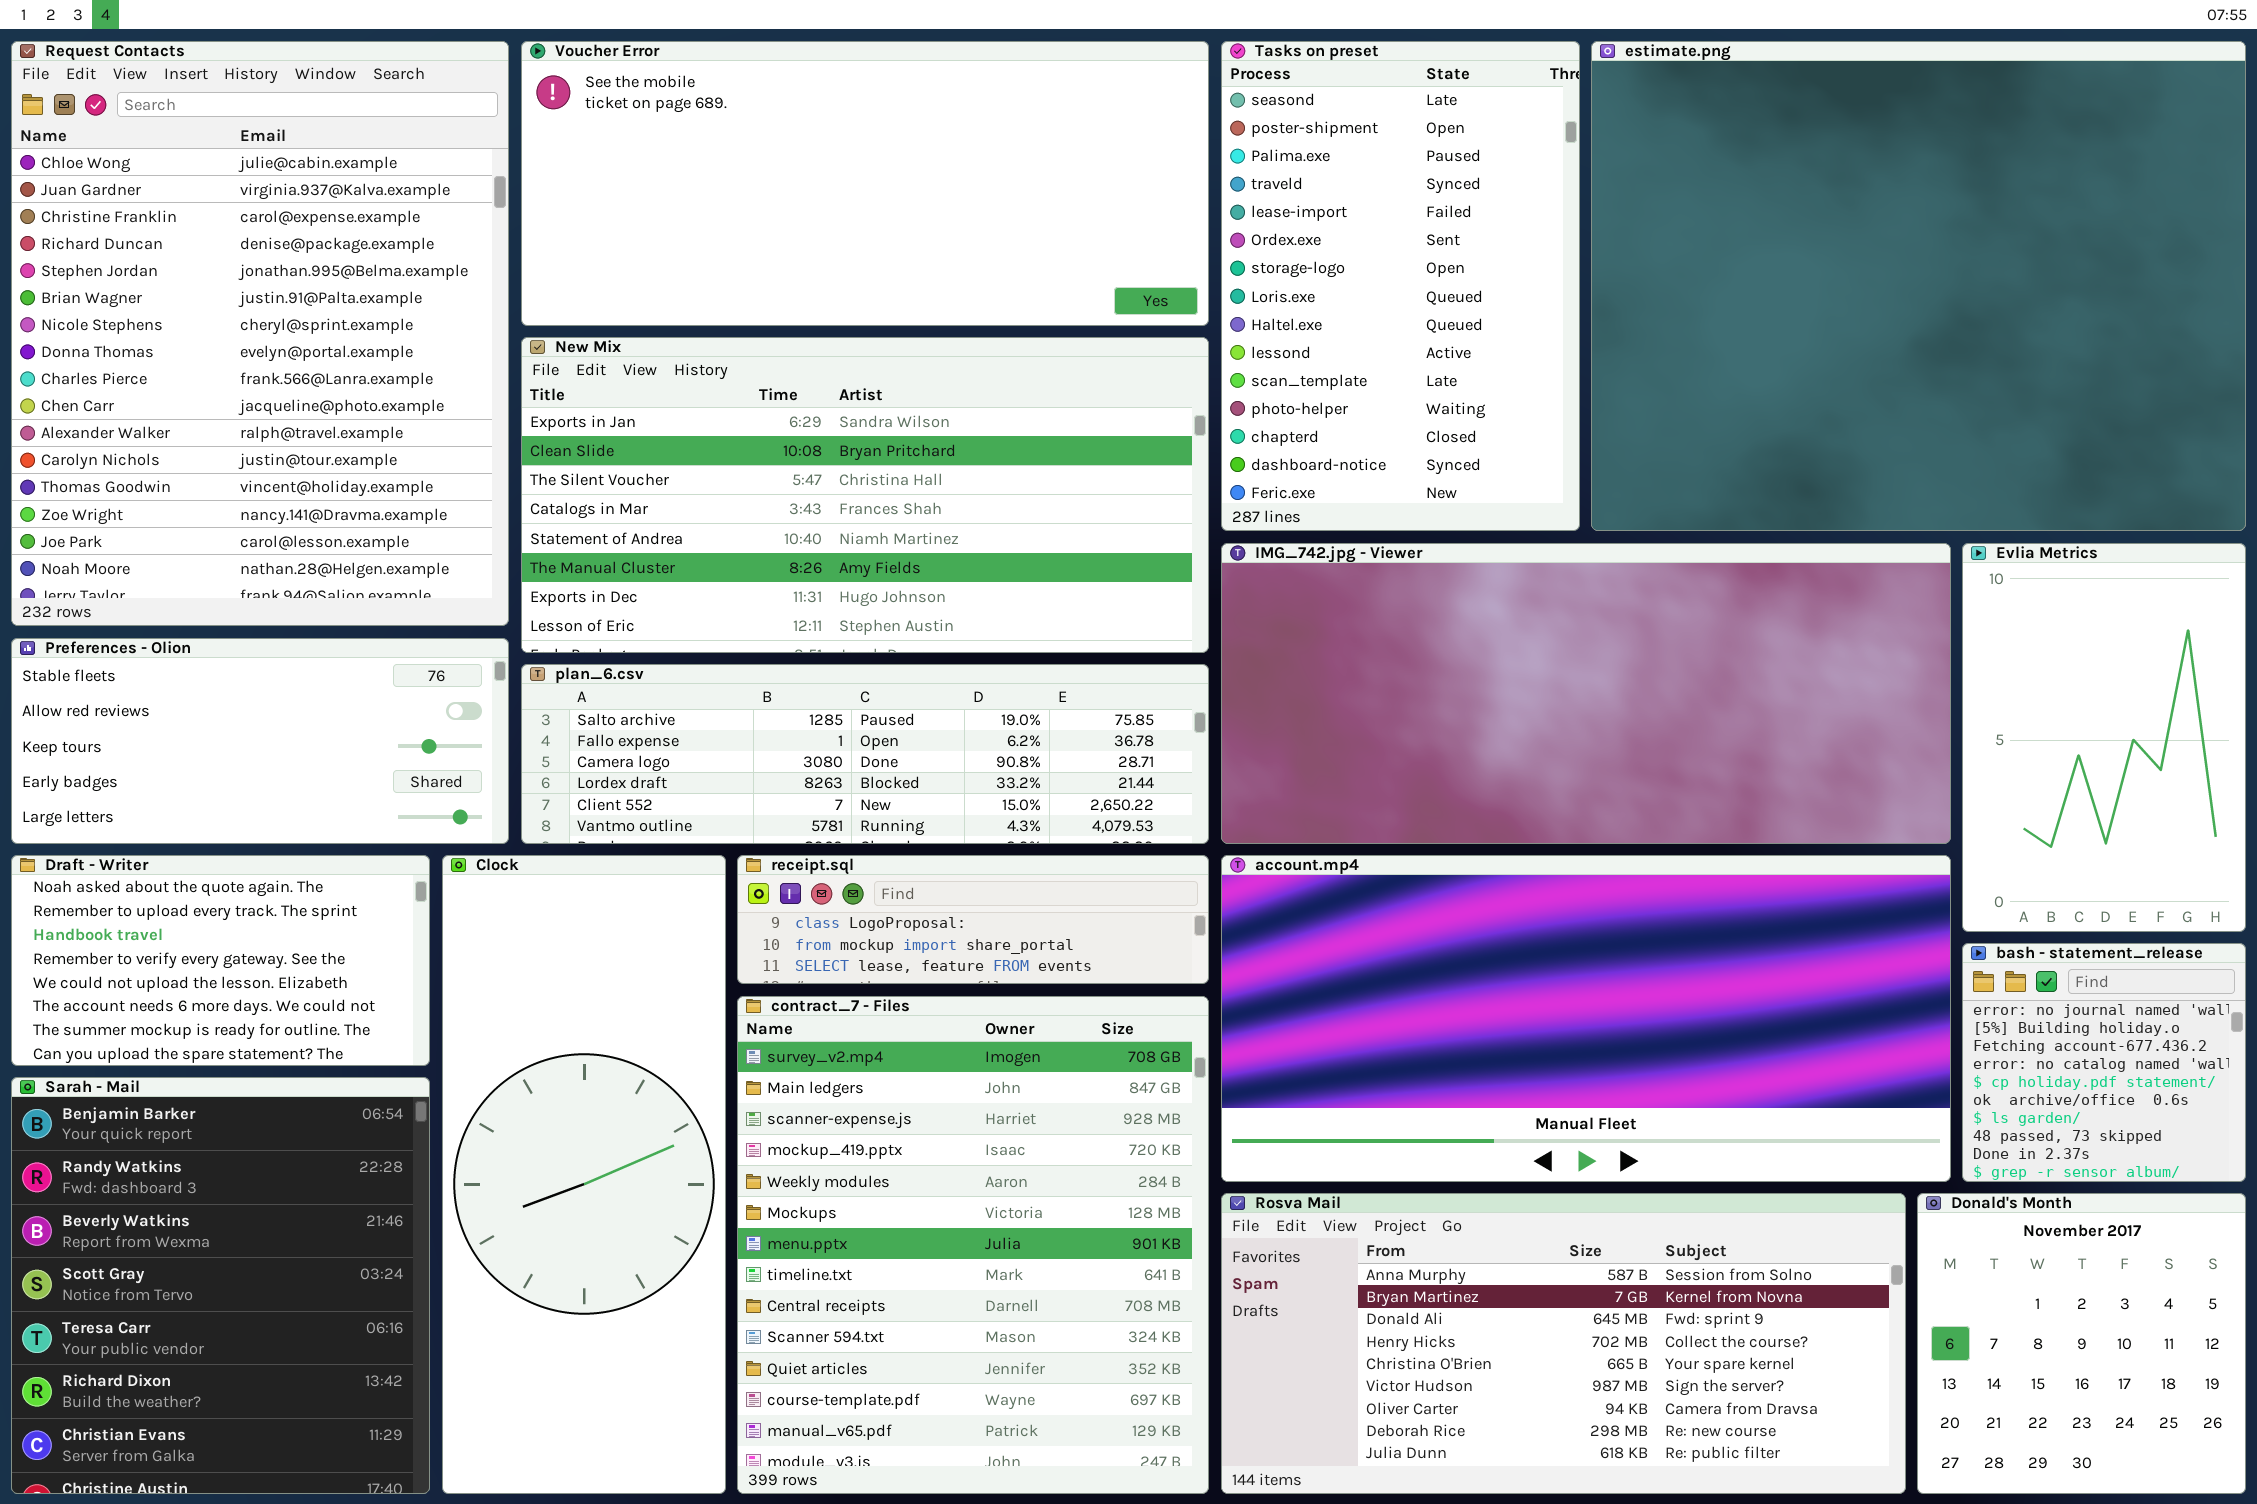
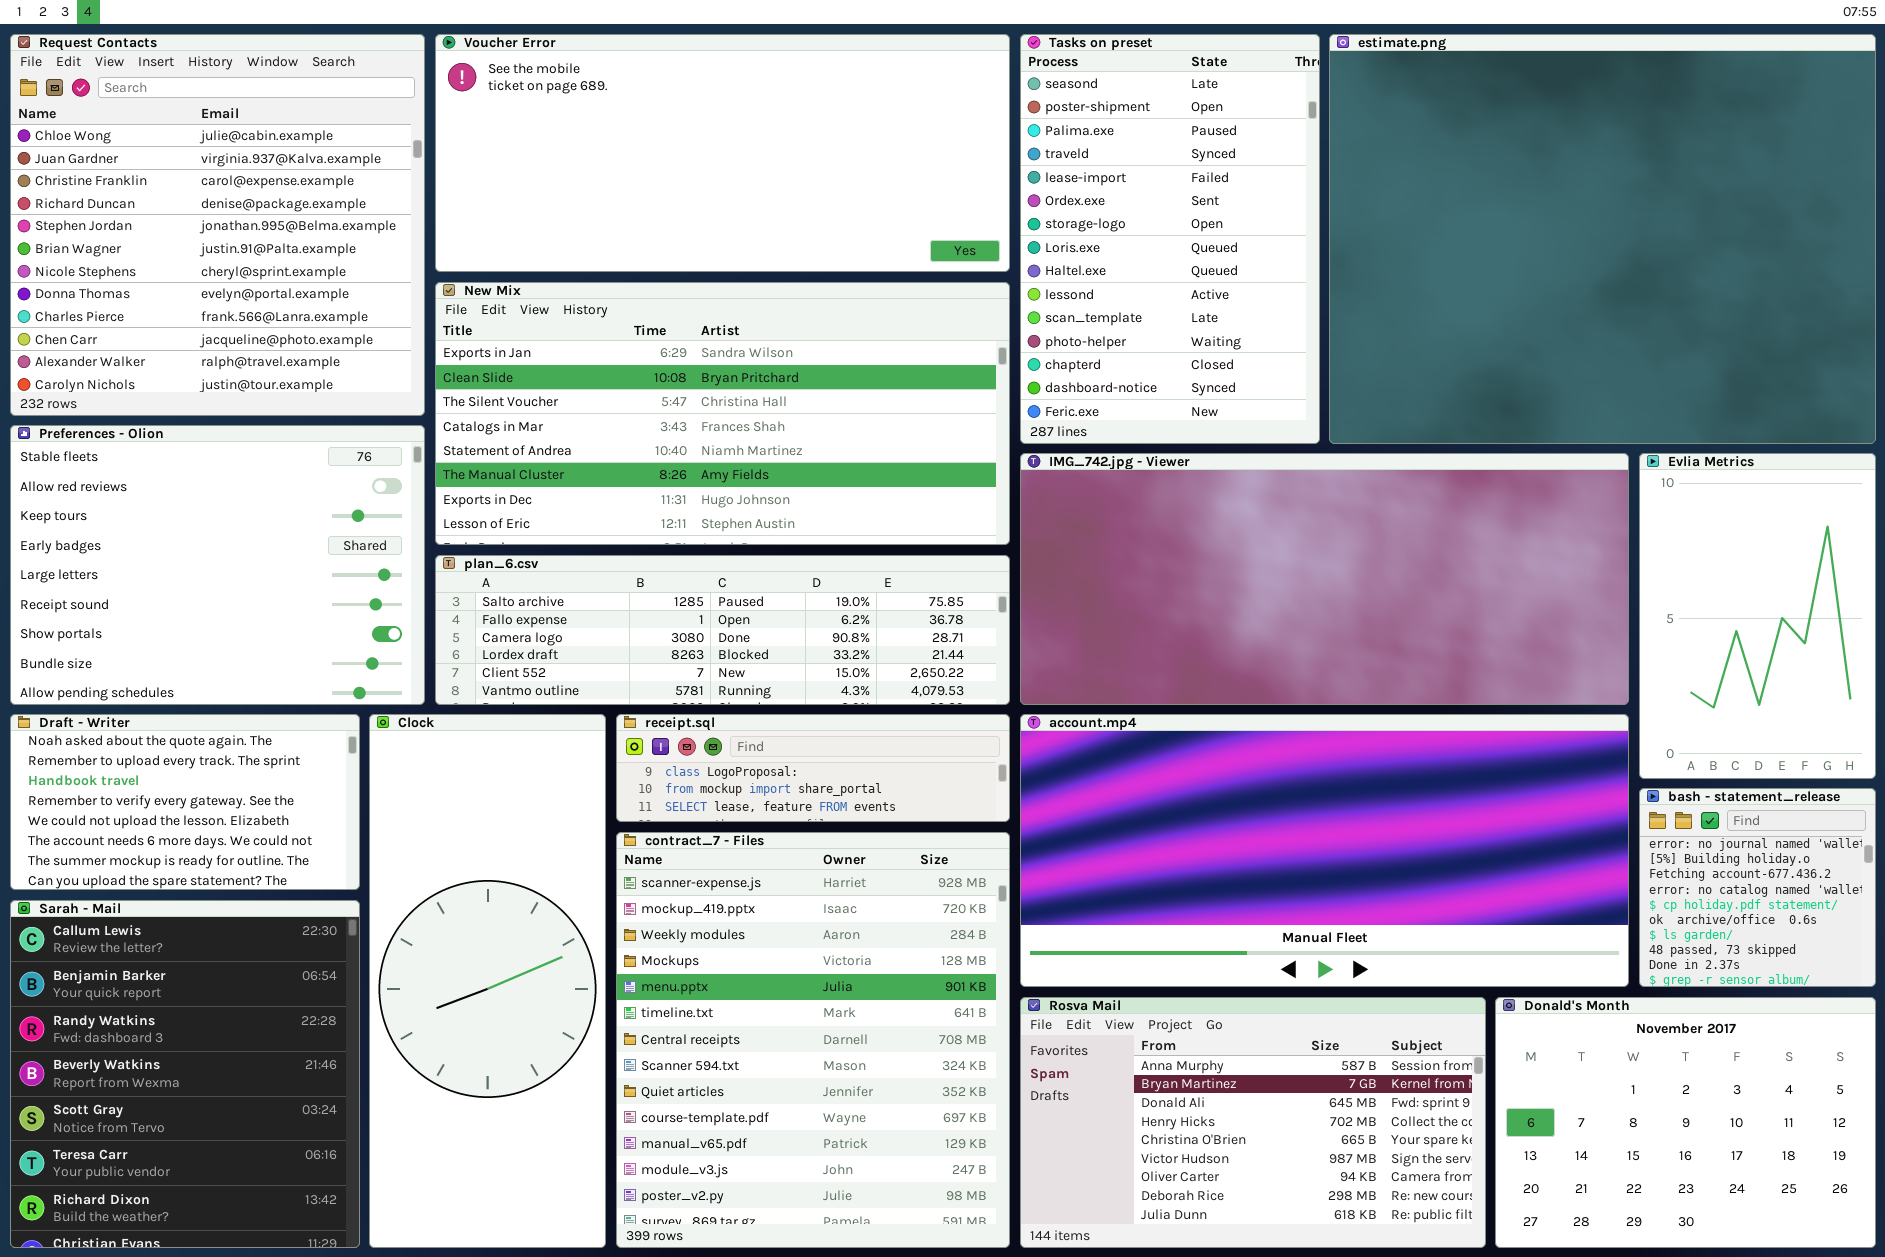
Request Contacts: [11,41,509,626] -> [10,34,425,416], resized
Preferences - Olion: [11,638,509,844] -> [10,425,425,705], resized
contract_7 - Files: [737,996,1209,1494] -> [616,832,1010,1248], scrolled down 2 rows
Sarah - Mail: [11,1077,430,1494] -> [10,900,360,1248], scrolled up 1 row
Rosva Mail: [1221,1193,1906,1494] -> [1020,997,1486,1248], resized
Donald's Month: [1917,1193,2246,1494] -> [1495,997,1876,1248], resized

